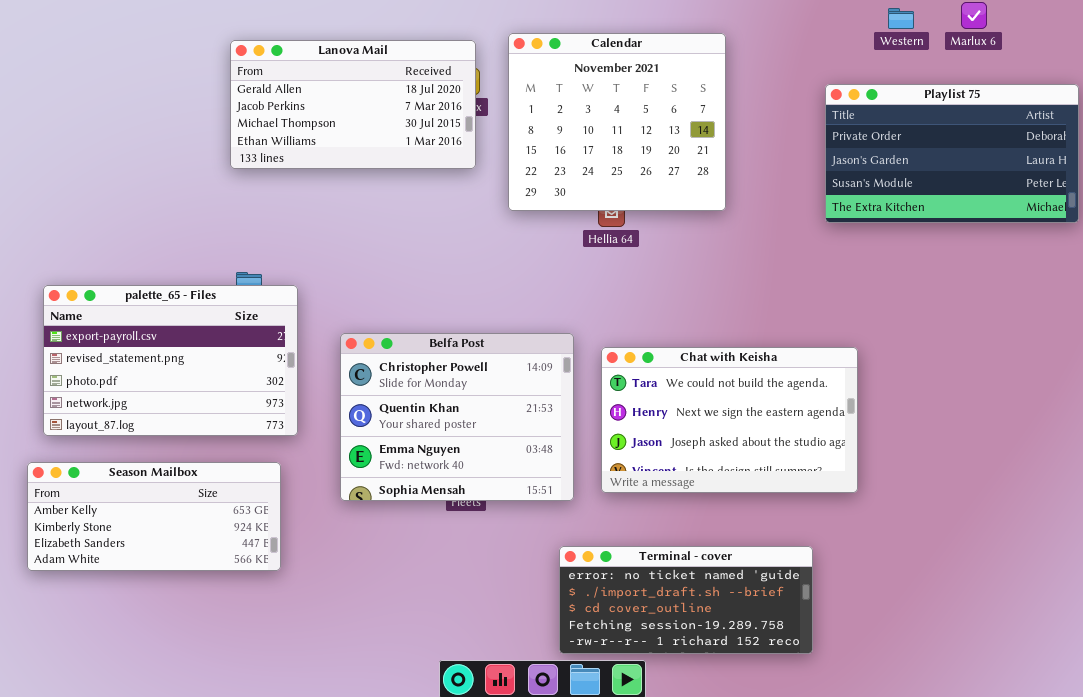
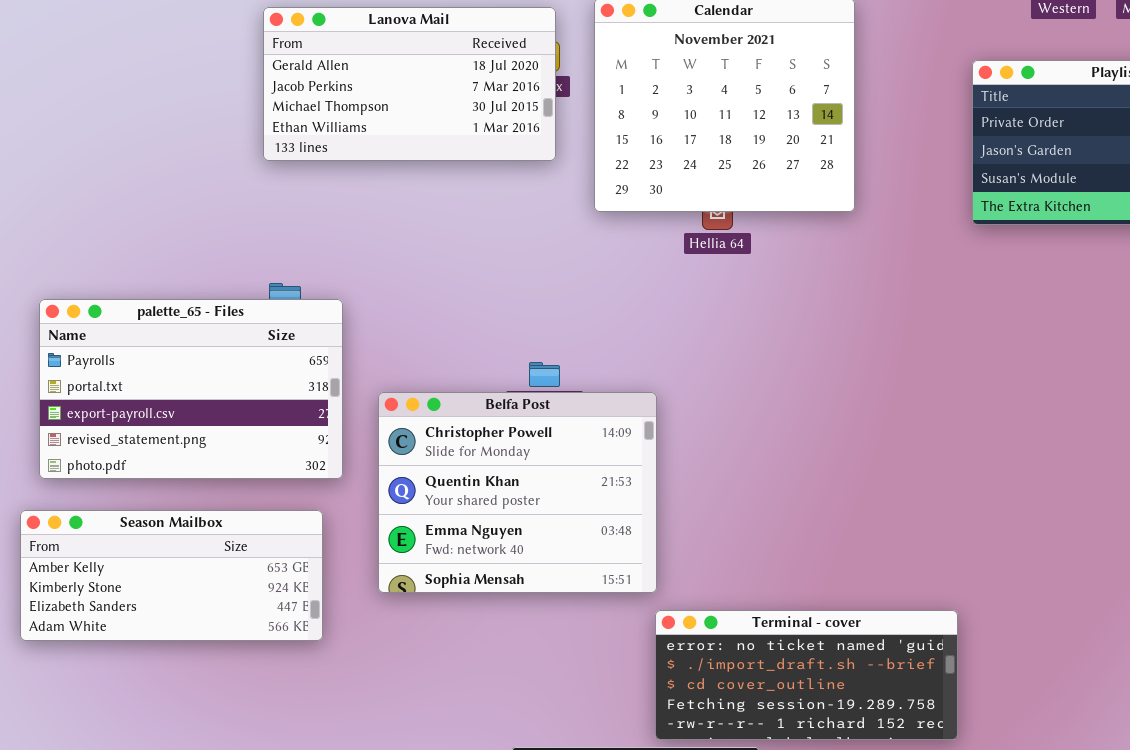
palette_65 - Files: [43,285,298,436] -> [39,299,343,479], scrolled up 2 rows
Belfa Post: [340,333,574,501] -> [378,392,657,593], moved
Chat with Keisha: [601,347,858,493] -> none, closed

